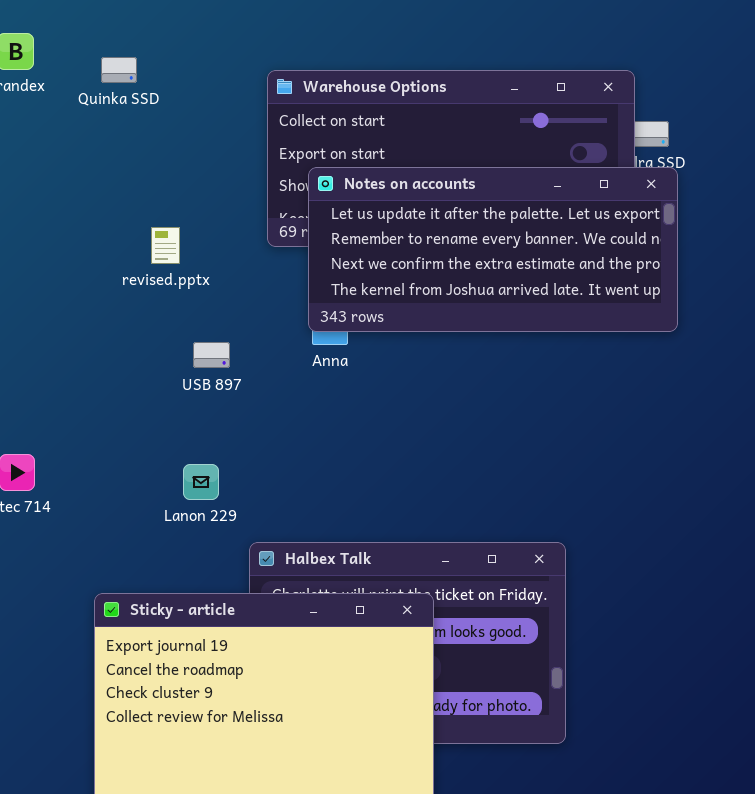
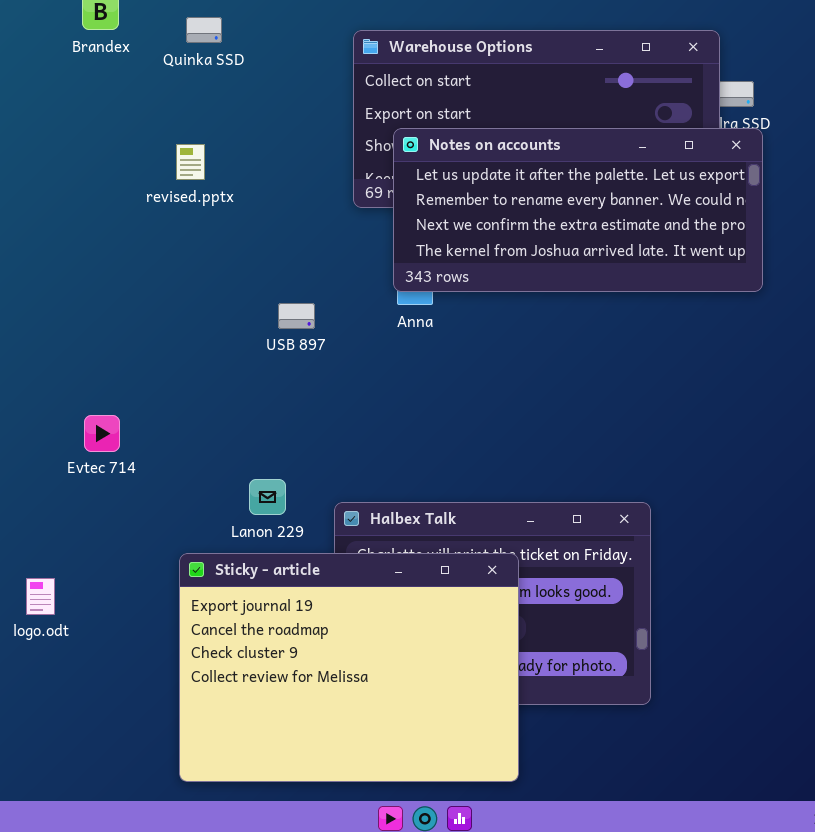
revised.pptx: [151,227,180,264] -> [176,144,205,180], moved
Lanon 229: [183,464,219,500] -> [249,479,286,515], moved

